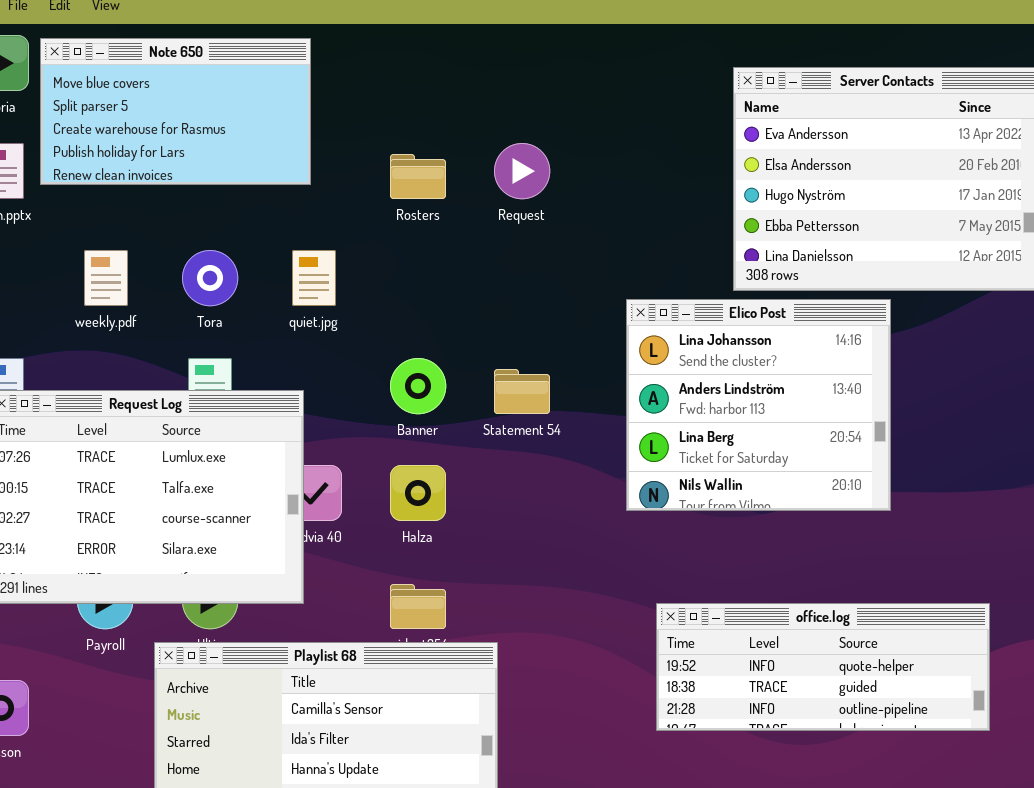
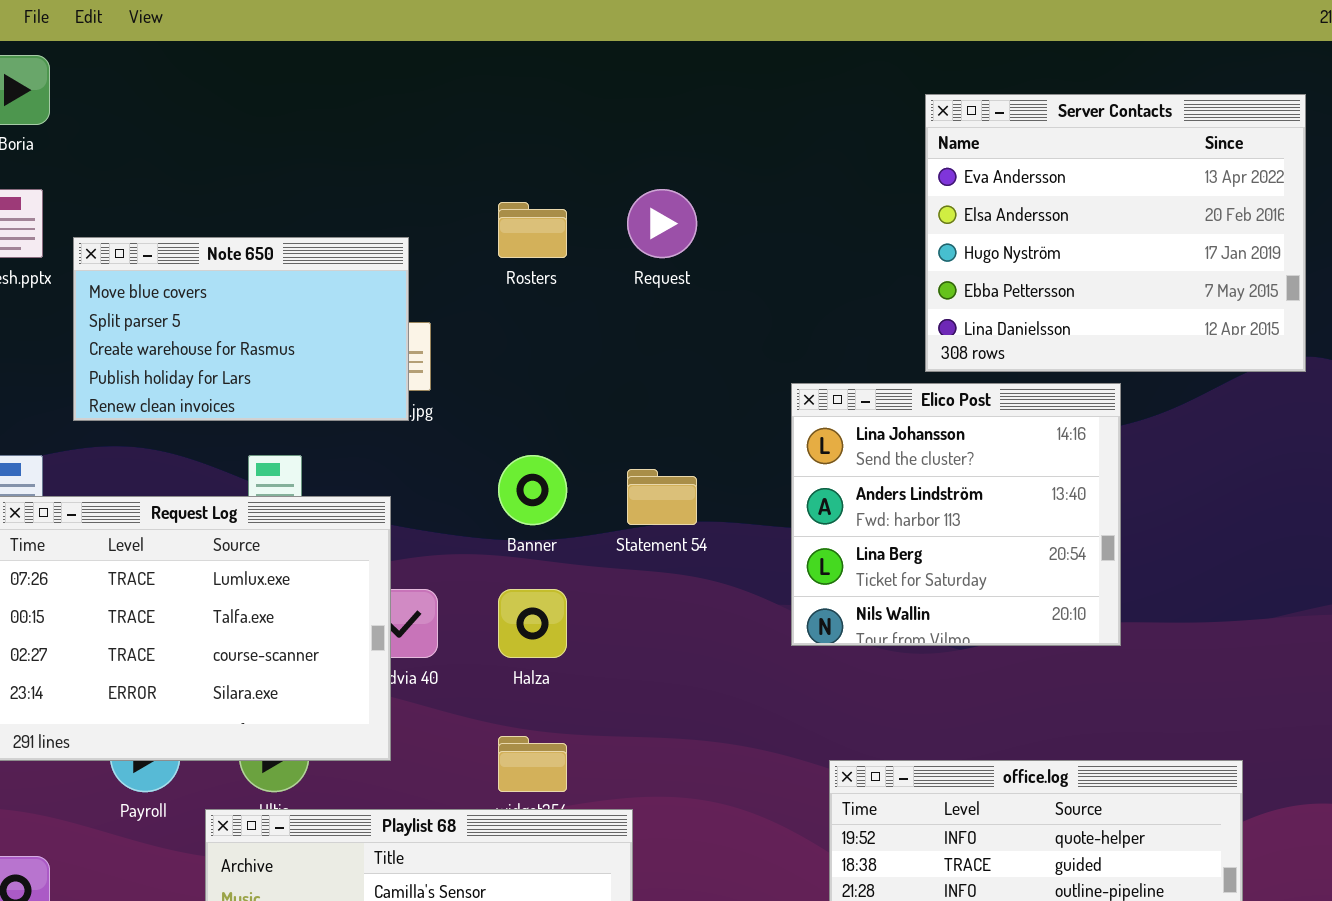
Note 650: [40,38,311,185] -> [73,237,409,421], moved

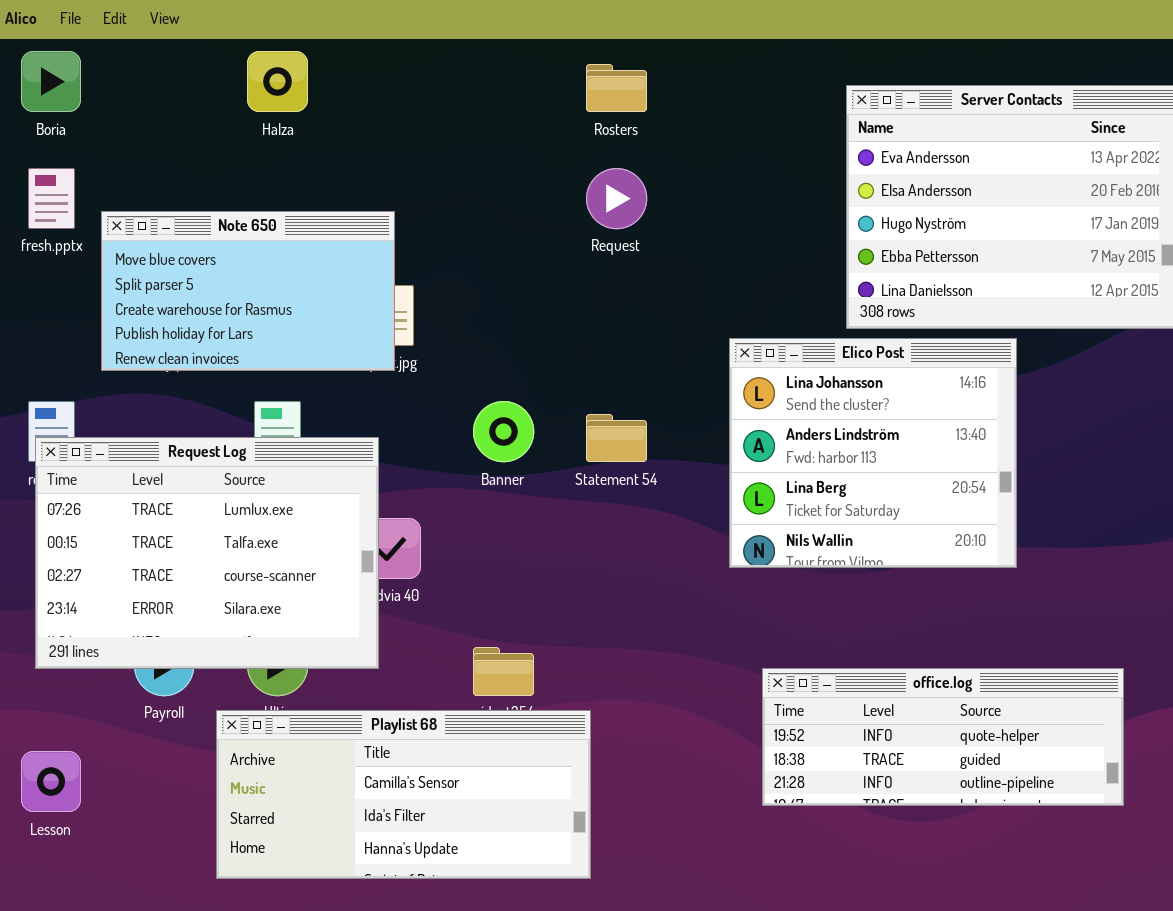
Rosters: [498,202,567,258] -> [586,64,647,112], moved
Halza: [498,589,567,658] -> [247,51,308,112], moved

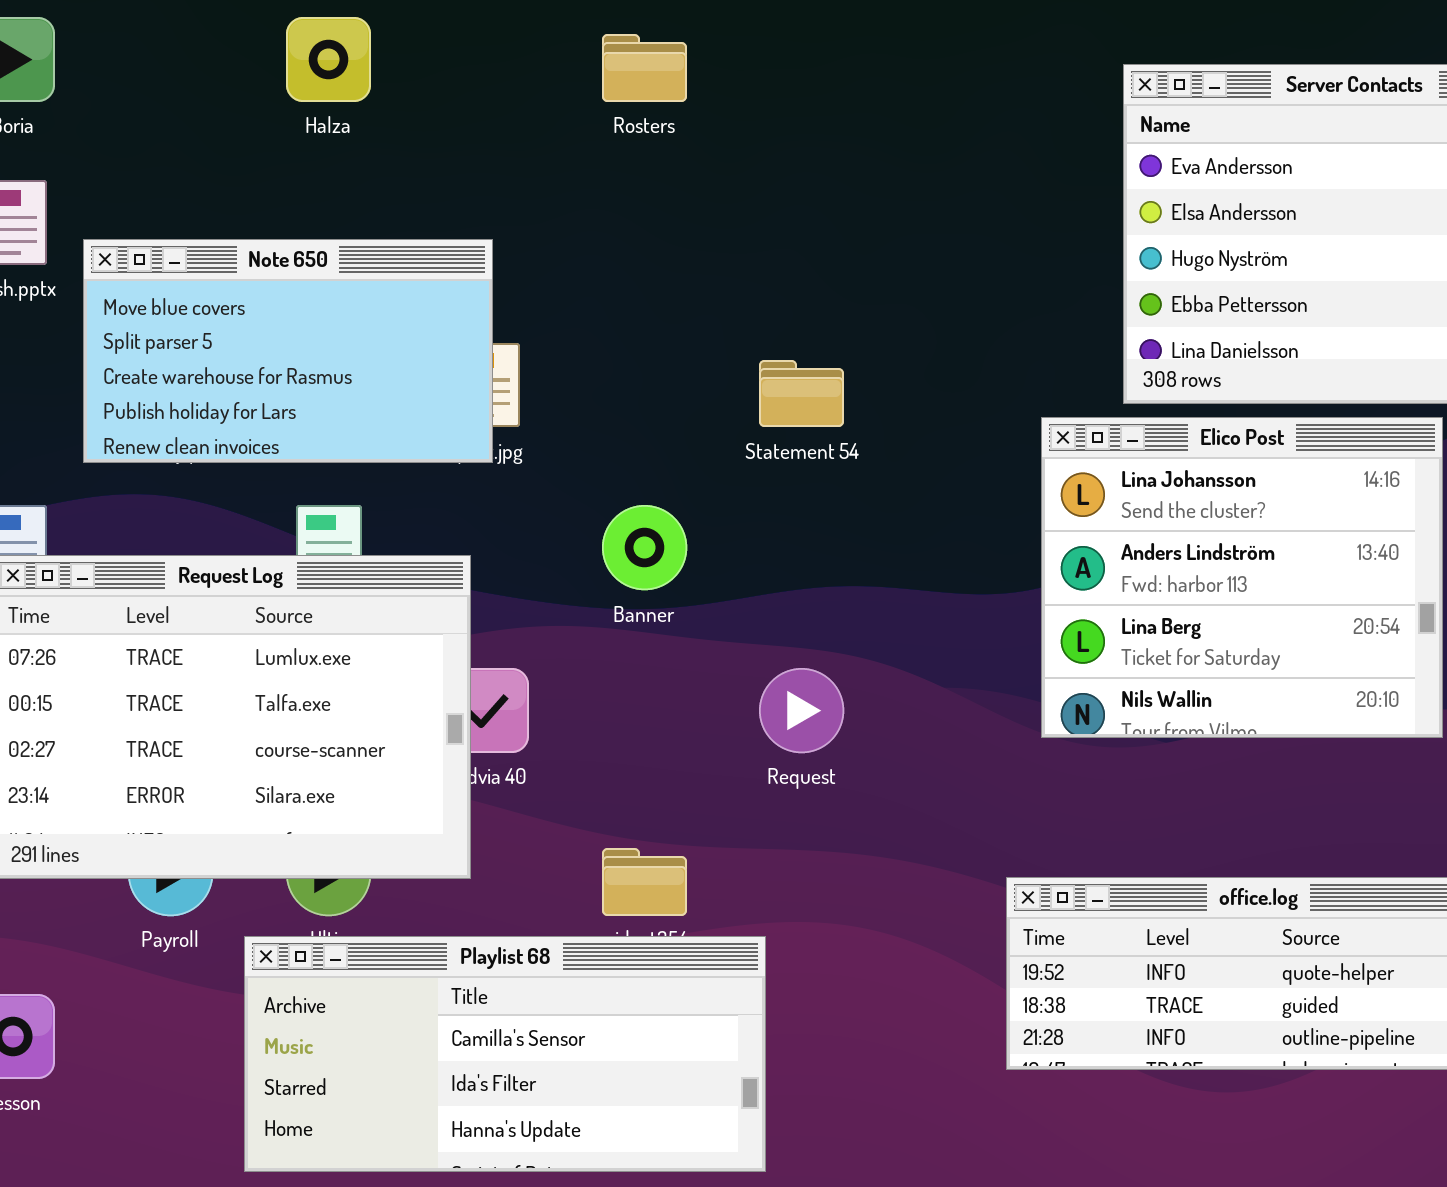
Rosters: [586,64,647,112] -> [602,34,687,102], moved
Request: [586,168,647,229] -> [759,668,844,753], moved
Elico Post: [729,338,1017,568] -> [1041,417,1443,738], moved
Statement 54: [586,414,647,462] -> [759,360,844,427], moved

